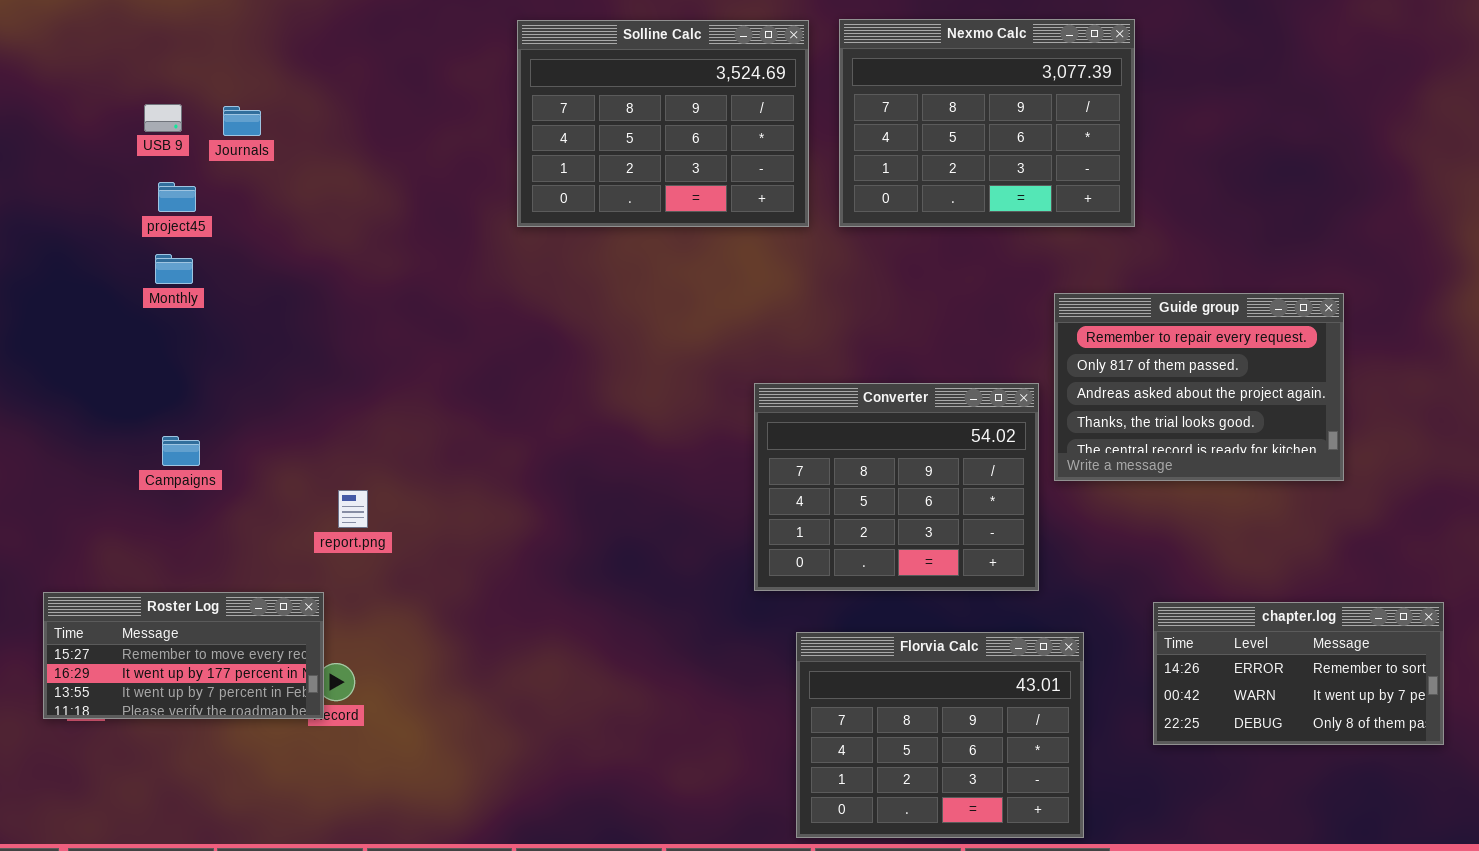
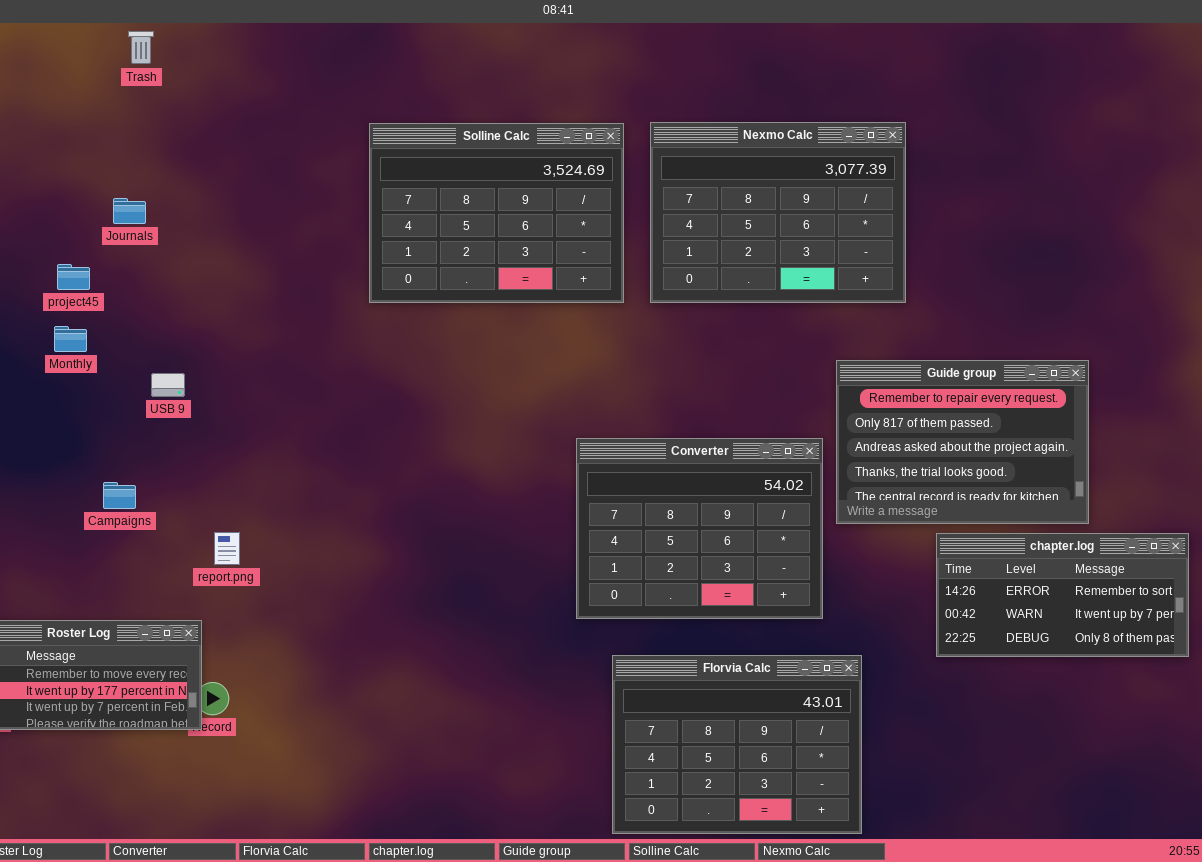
USB 9: [144,104,182,132] -> [151,373,185,397], moved
Campaigns: [162,436,200,466] -> [103,482,136,509], moved
chapter.log: [1153,602,1444,745] -> [936,533,1189,657], moved

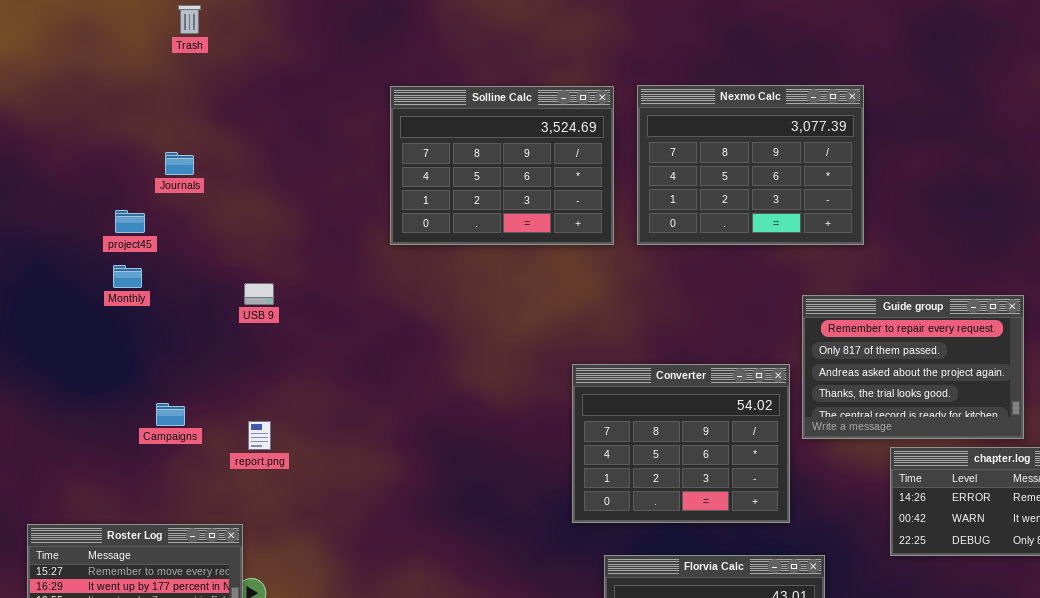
USB 9: [151,373,185,397] -> [244,283,274,305], moved
report.png: [214,532,240,565] -> [248,421,271,450], moved

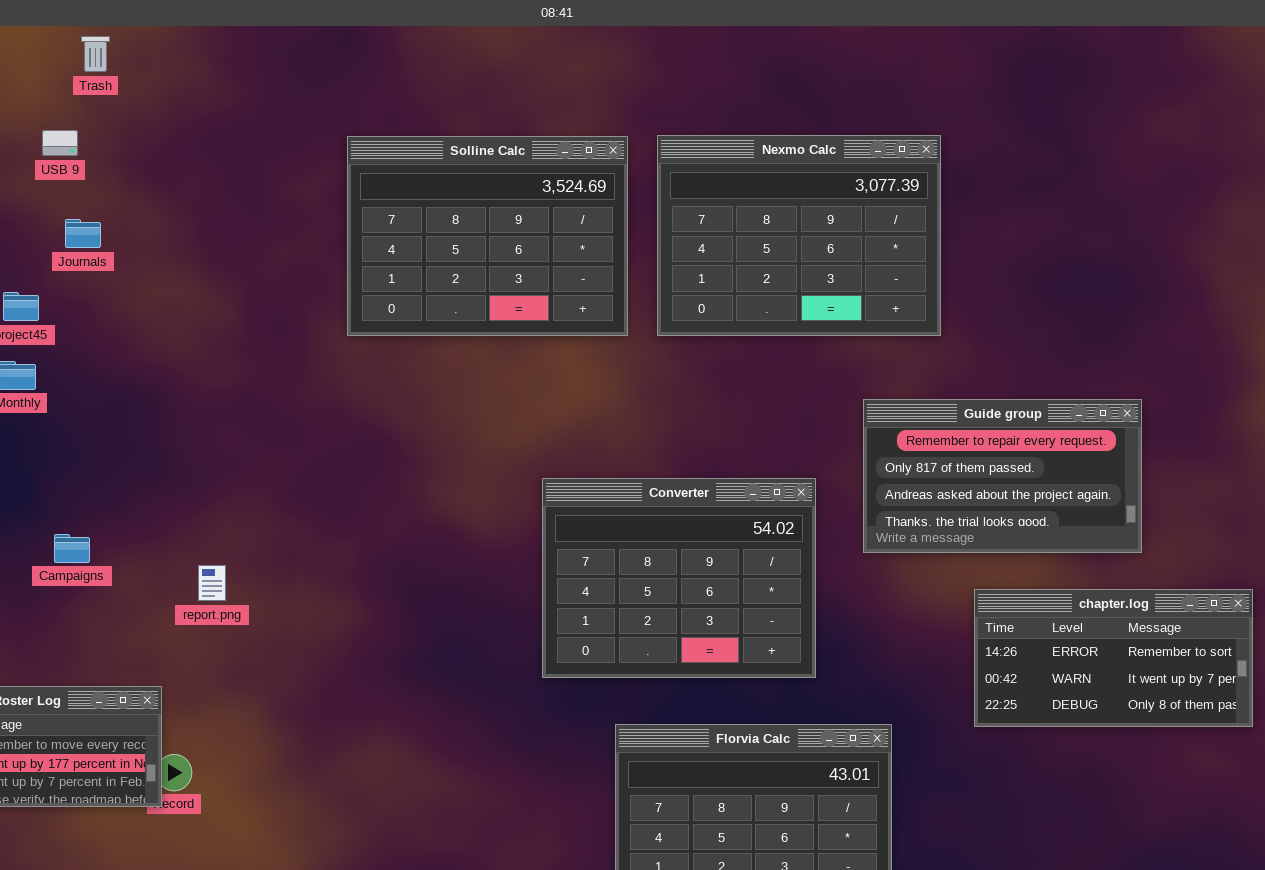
USB 9: [244,283,274,305] -> [42,130,78,156], moved
Guide group: [802,295,1024,439] -> [863,399,1142,553], resized
Converter: [572,364,790,523] -> [542,478,816,678], moved
report.png: [248,421,271,450] -> [198,565,226,601], moved

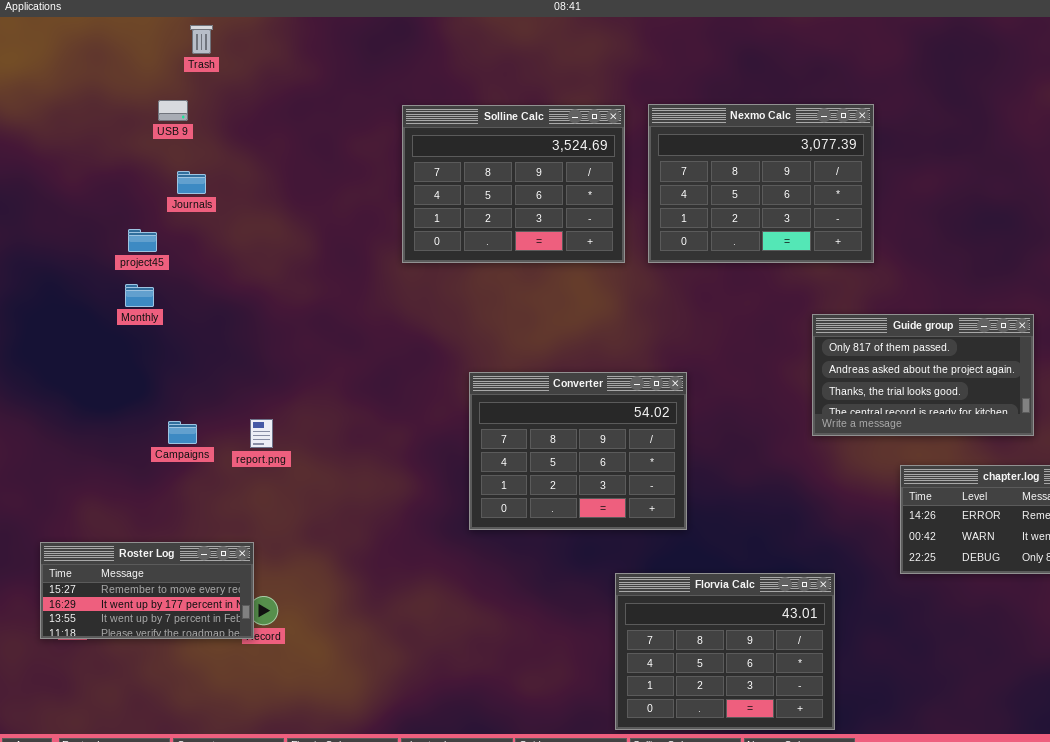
Guide group: [863,399,1142,553] -> [812,314,1034,436], scrolled down 1 row
Converter: [542,478,816,678] -> [469,372,687,530], moved
report.png: [198,565,226,601] -> [250,419,273,448], moved

